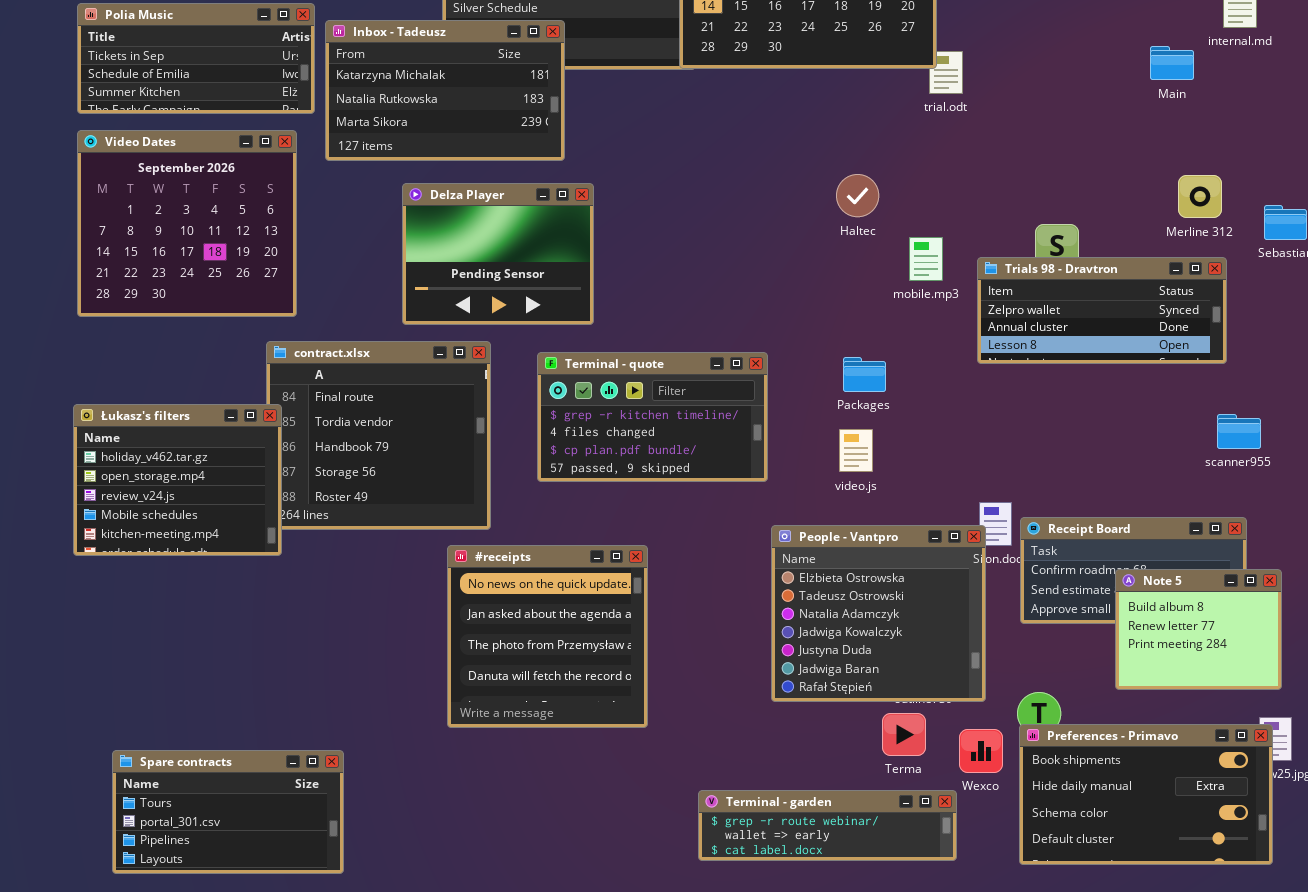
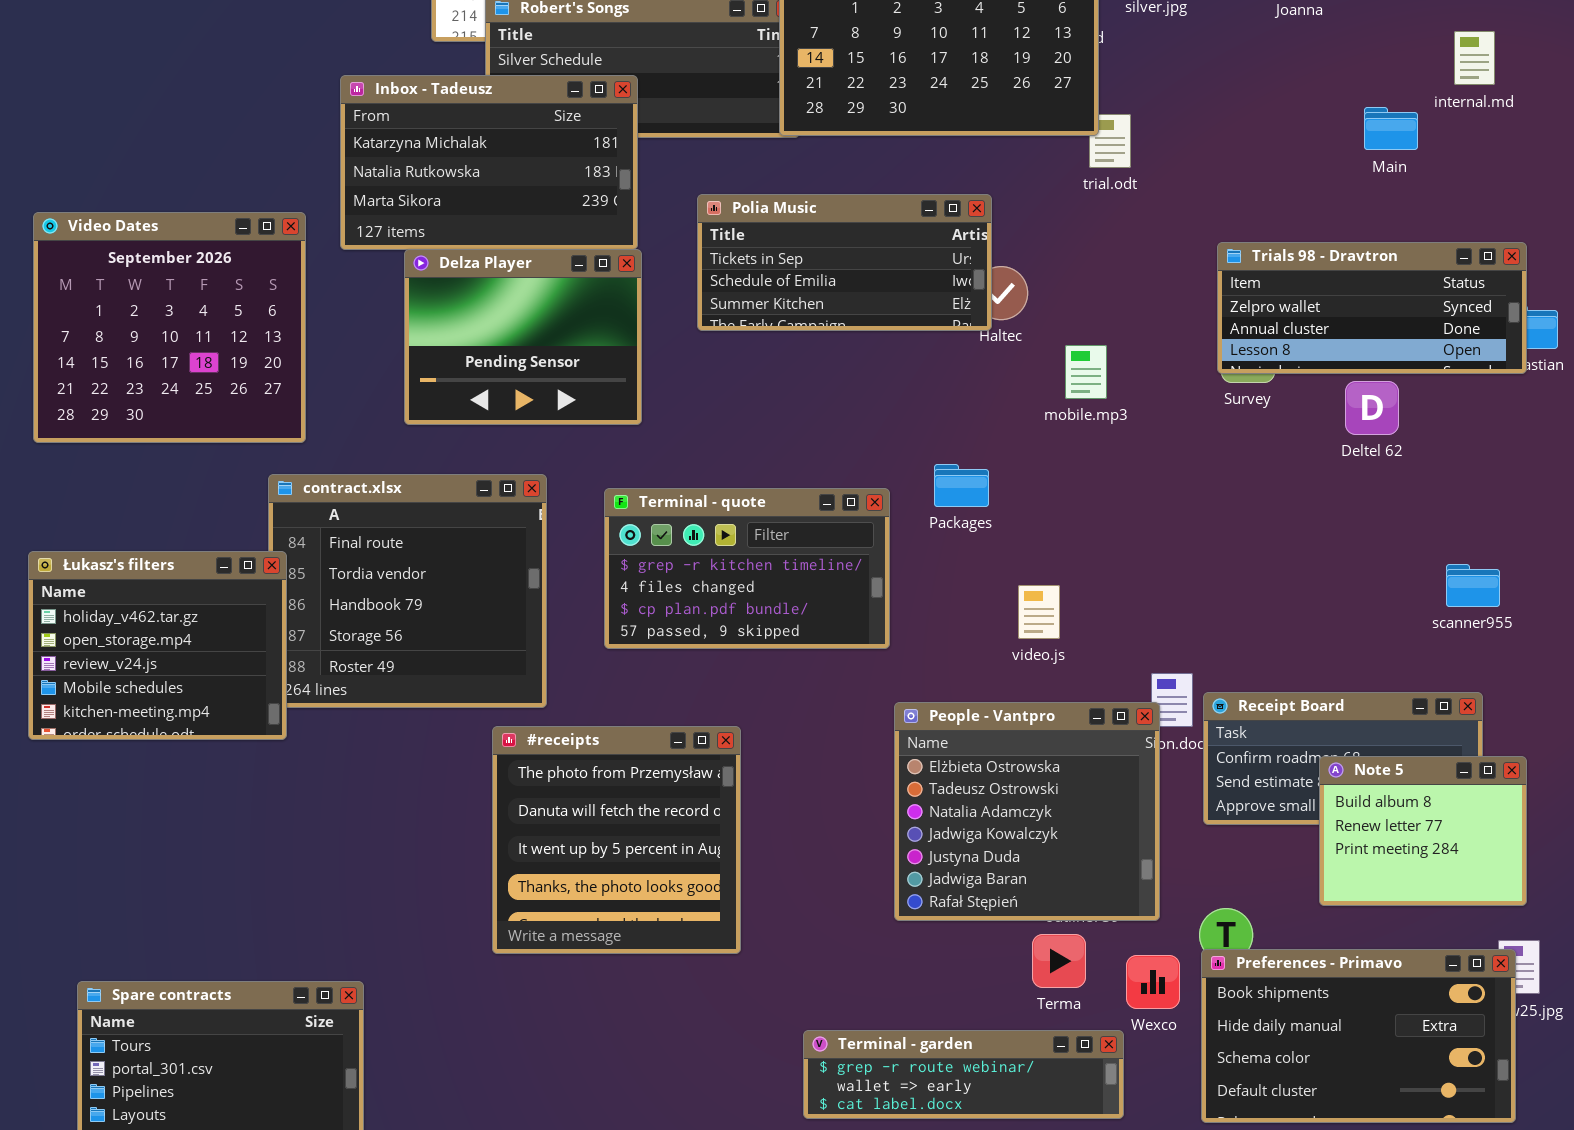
Polia Music: [77,3,315,114] -> [697,194,992,331], moved
Delza Player: [402,183,594,325] -> [404,249,642,425], moved
Trials 98 - Dravtron: [977,257,1227,364] -> [1217,242,1527,374], moved
Packages: [843,357,886,392] -> [934,464,989,507], moved
video.js: [839,429,873,472] -> [1018,585,1060,639], moved
#receipts: [447,545,648,728] -> [492,726,741,954], scrolled down 2 rows

